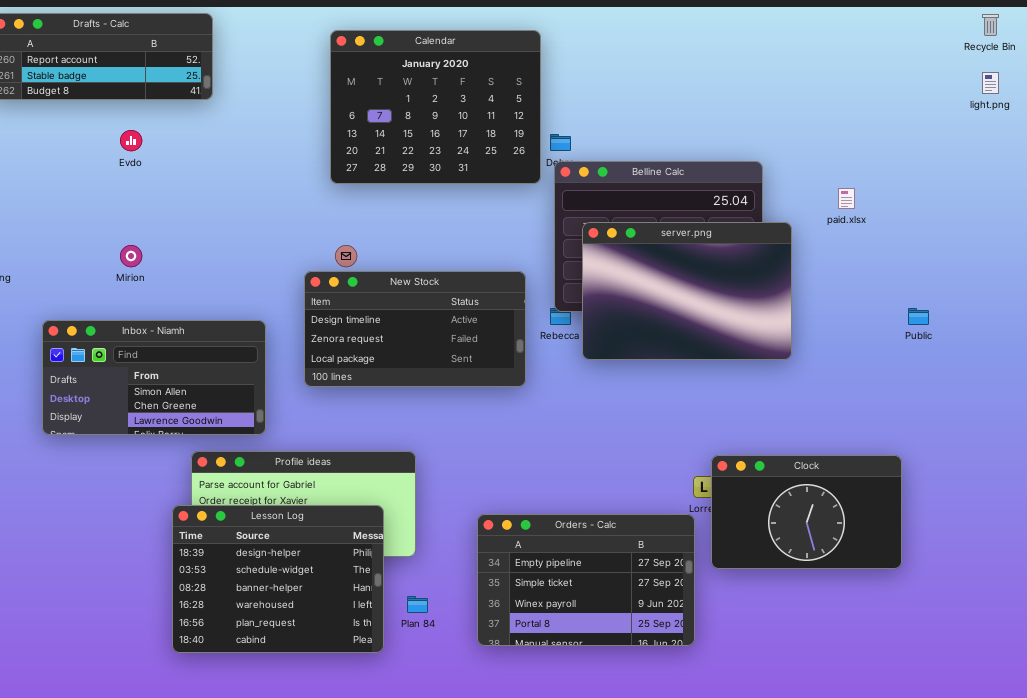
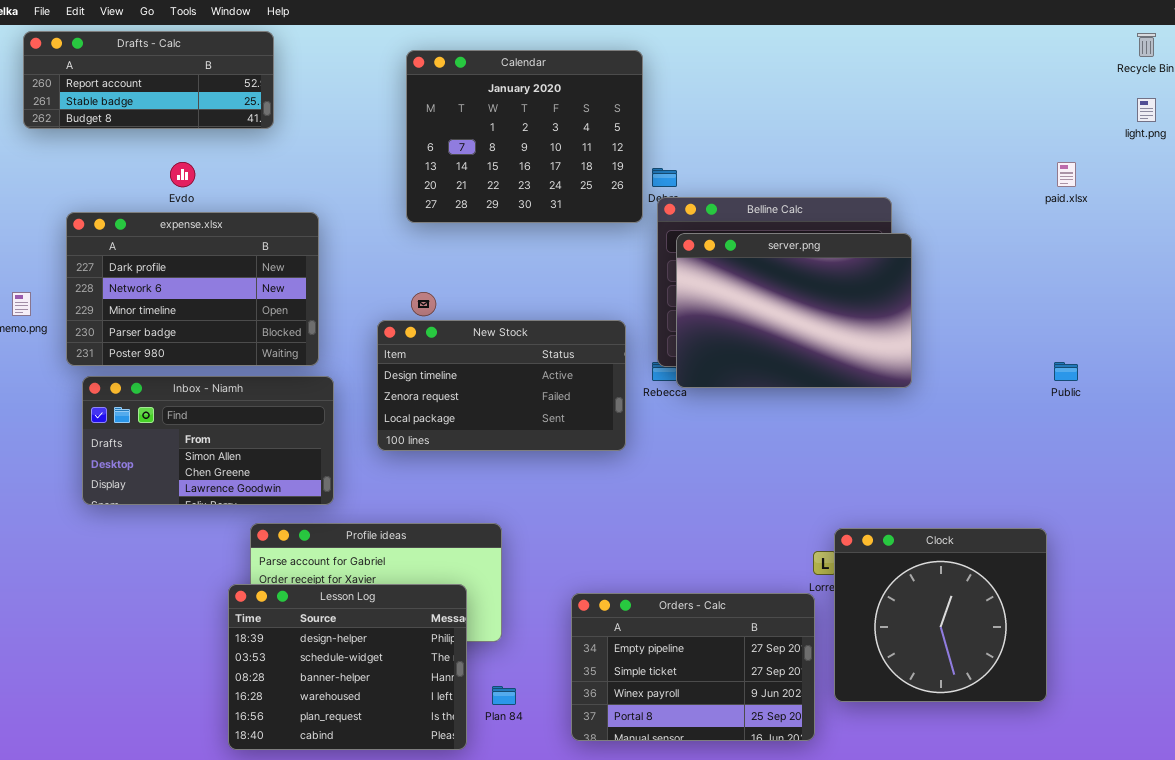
expense.xlsx: none -> [66,212,319,366], opened
paid.xlsx: [838,188,855,209] -> [1057,162,1076,187], moved
server.png: [582,222,792,360] -> [676,233,912,388], moved
Clock: [711,455,902,569] -> [834,528,1047,702], resized

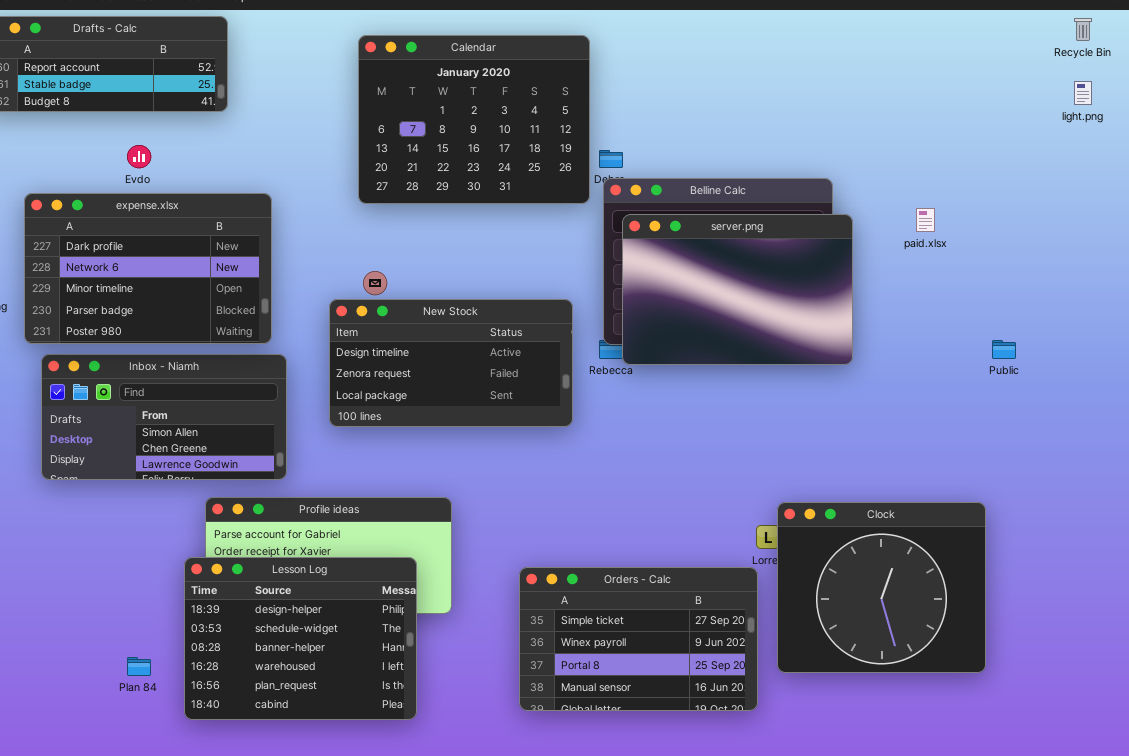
paid.xlsx: [1057,162,1076,187] -> [916,208,935,232], moved
Orders - Calc: [571,593,815,741] -> [519,567,758,711], scrolled down 1 row
Plan 84: [492,686,516,705] -> [127,657,151,676], moved

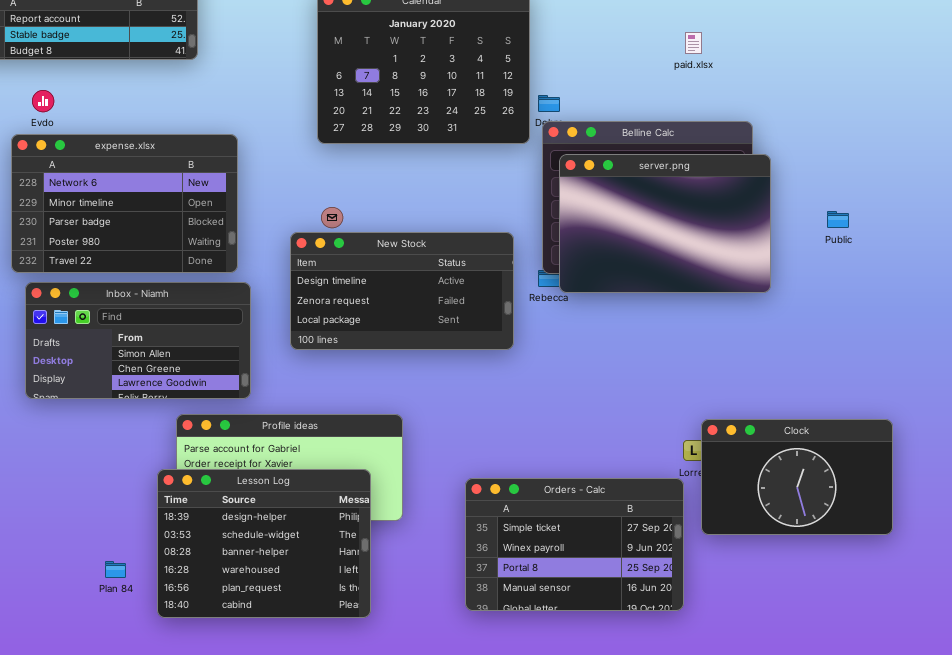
Evdo: [127,145,151,168] -> [32,90,54,112], moved
expense.xlsx: [24,193,272,344] -> [11,134,238,273], scrolled down 1 row
paid.xlsx: [916,208,935,232] -> [685,32,702,54], moved
Public: [992,340,1016,359] -> [827,211,849,228], moved
Clock: [777,502,986,673] -> [701,419,893,535], resized

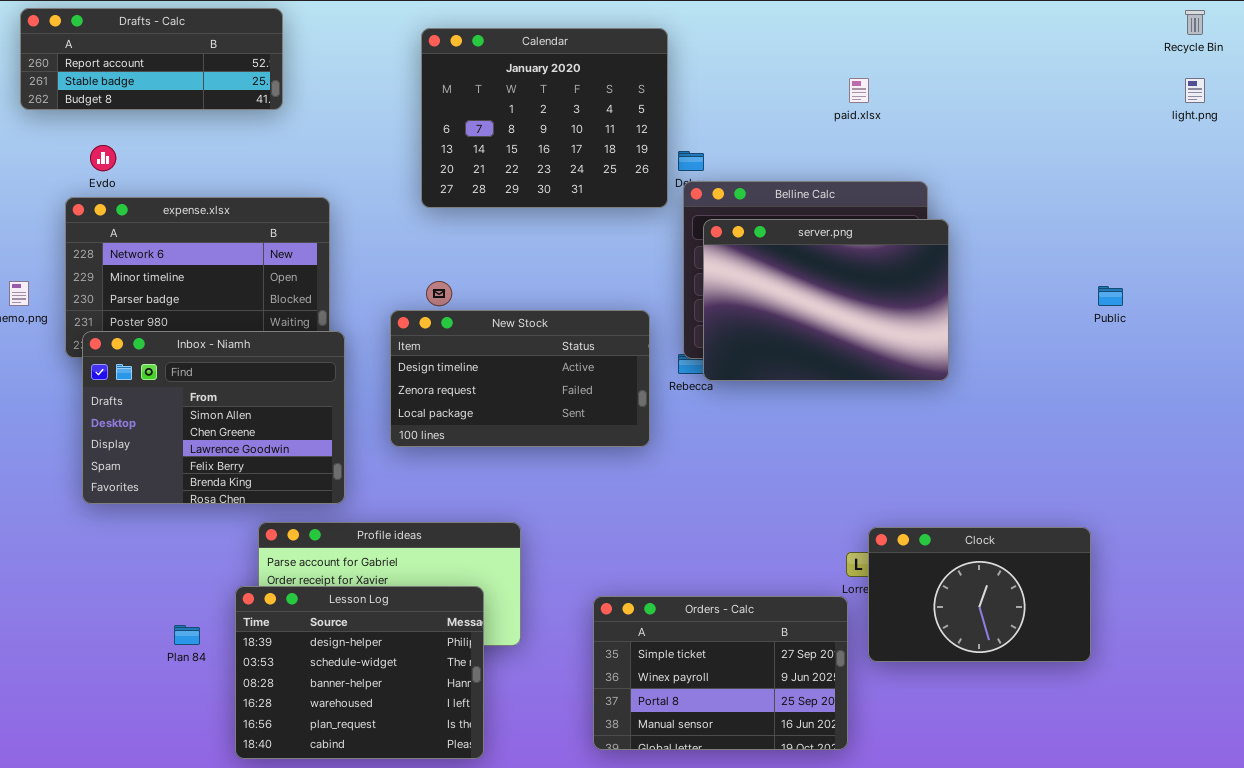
Public: [827,211,849,228] -> [1098,286,1123,306], moved
Inbox - Niamh: [25,282,251,399] -> [82,331,345,504], resized
Plan 84: [105,561,126,578] -> [174,625,200,645], moved

